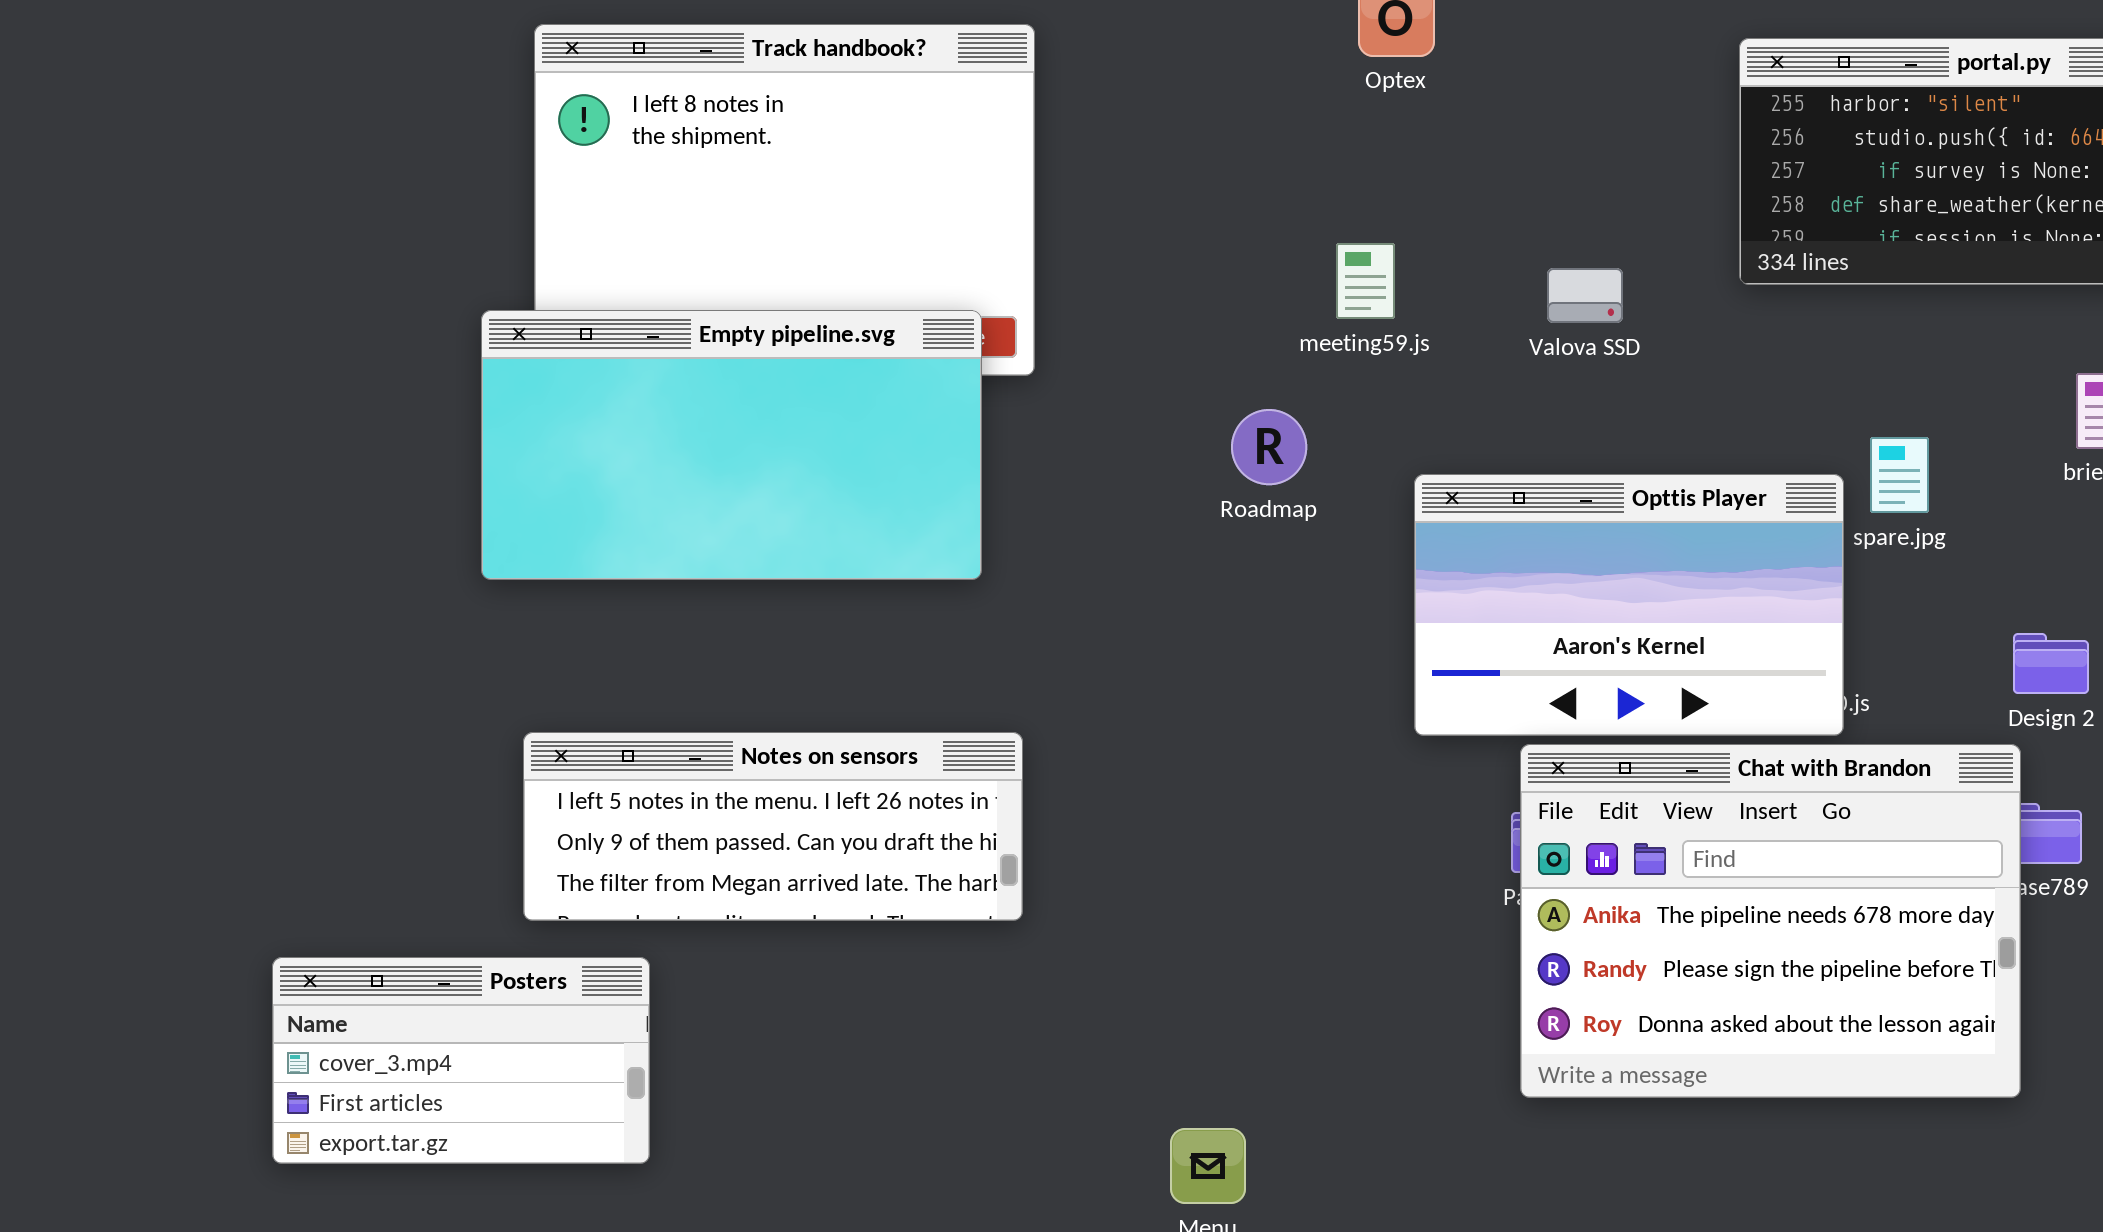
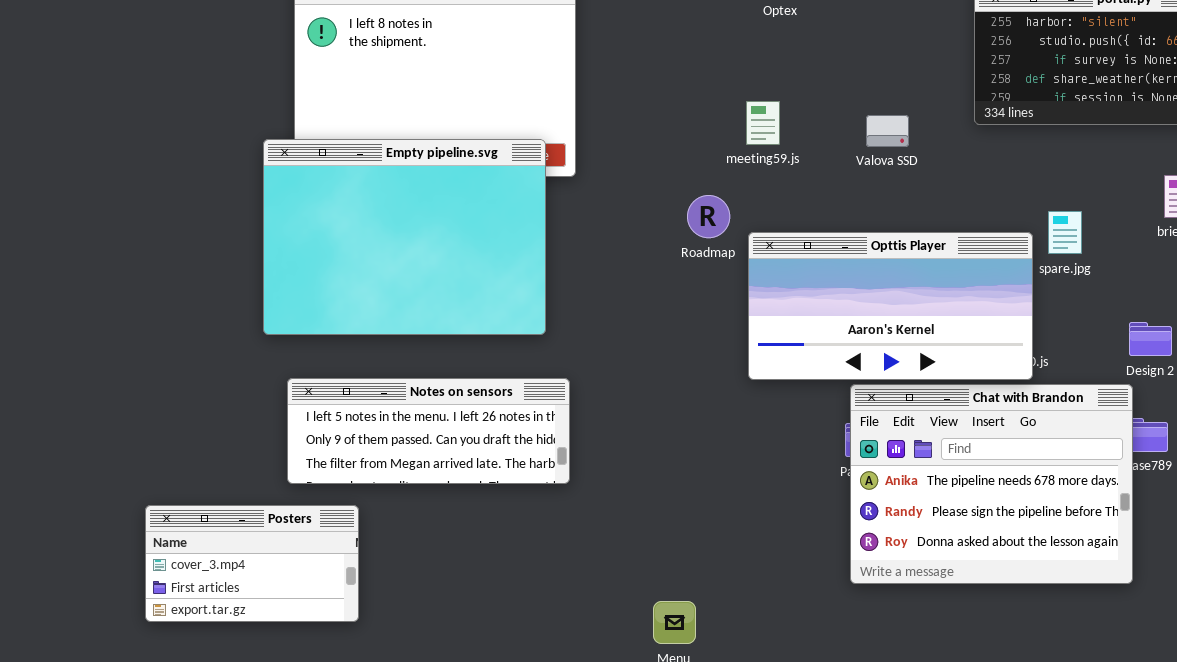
Empty pipeline.svg: [481,310,982,580] -> [263,139,546,335], resized
Opttis Player: [1414,474,1844,736] -> [748,232,1033,380], resized

